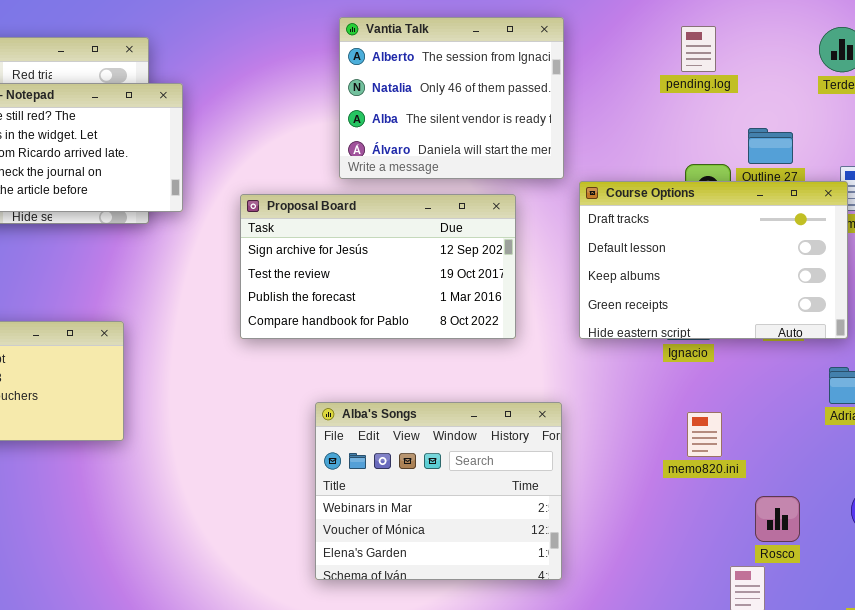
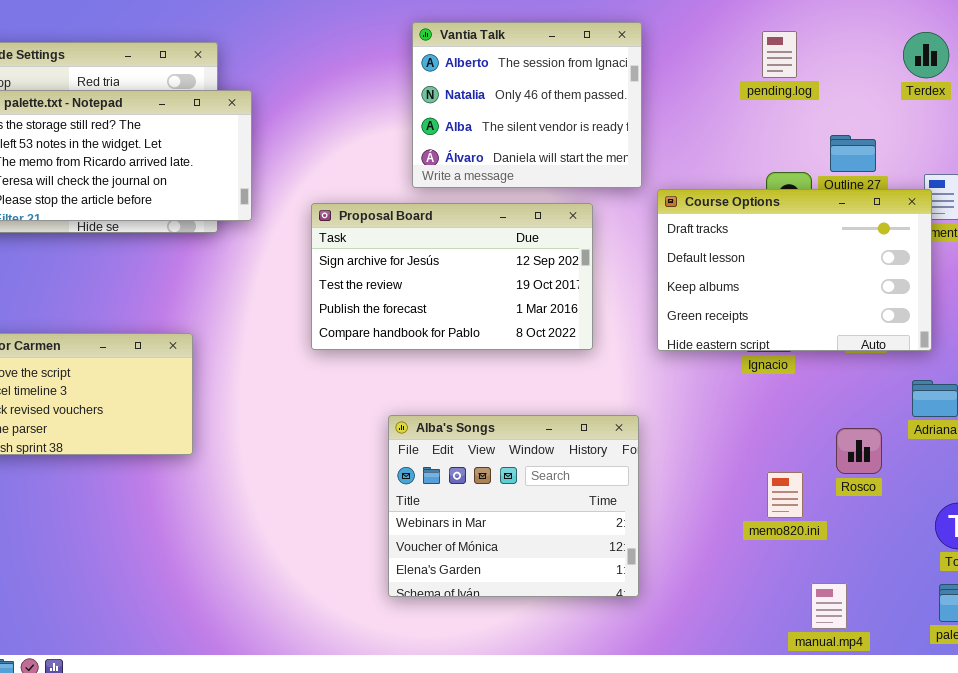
memo820.ini: [687,412,722,457] -> [767,472,803,518], moved
Rosco: [755,496,800,542] -> [836,428,882,474], moved

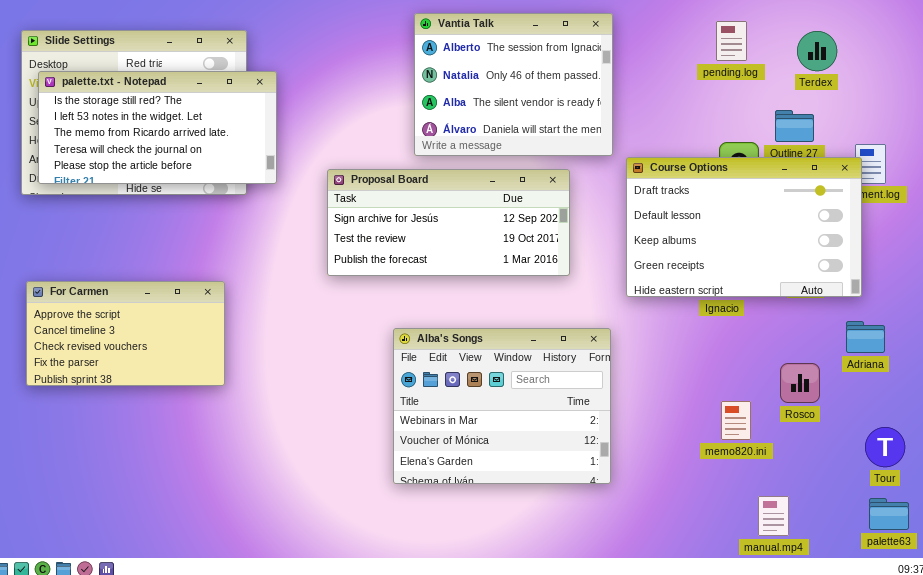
Terdex: [903,32,949,78] -> [797,31,837,71], moved
Proposal Board: [311,203,593,350] -> [327,169,570,276], resized
Alba's Songs: [388,415,639,597] -> [393,328,611,484], moved

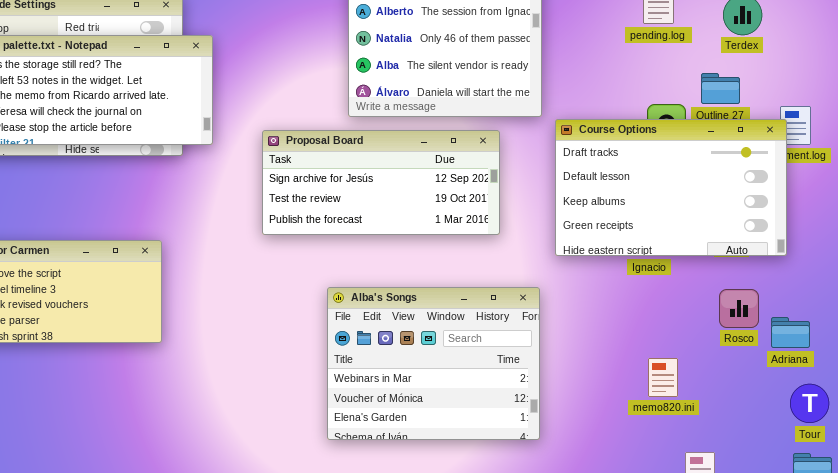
Adriana: [846,321,885,353] -> [771,317,810,348], moved
Rosco: [780,363,820,403] -> [719,289,759,328], moved

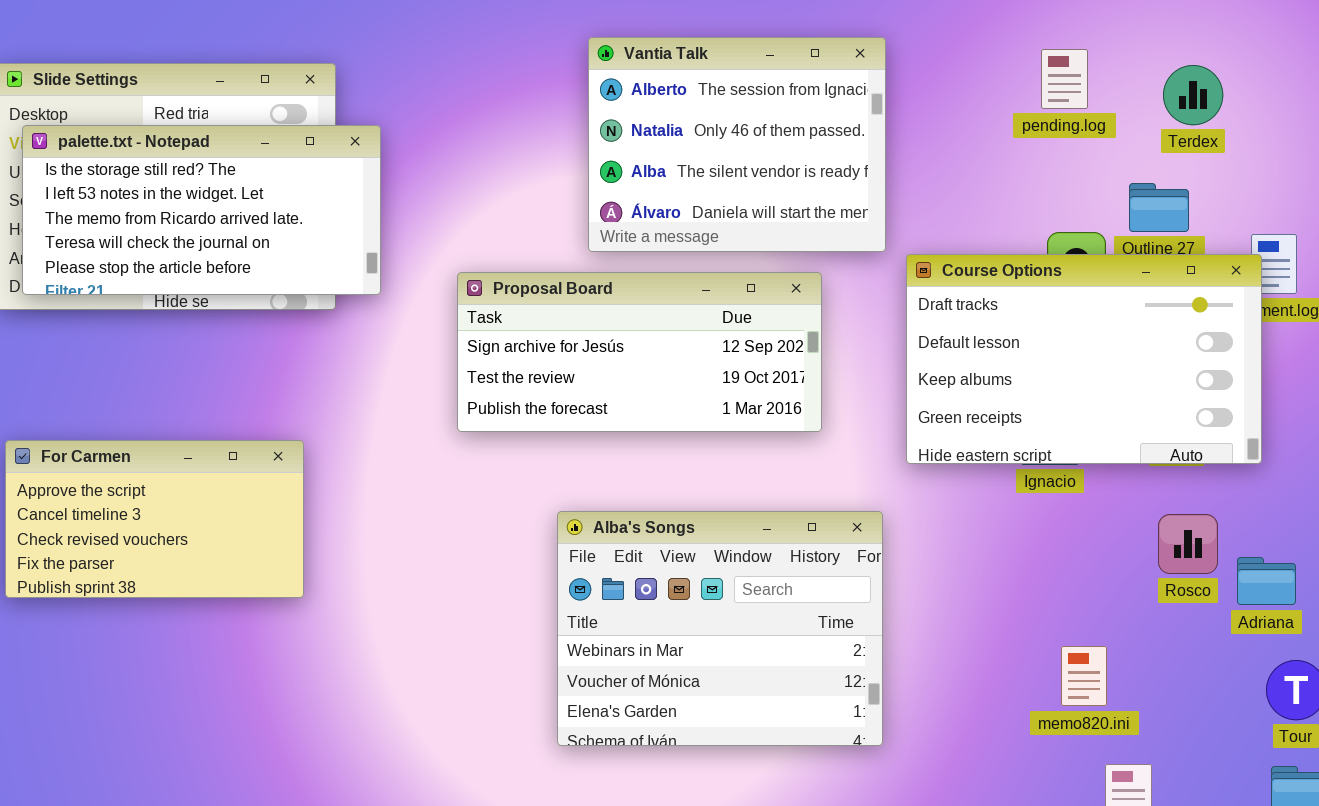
memo820.ini: [648,358,678,397] -> [1061,646,1107,706], moved

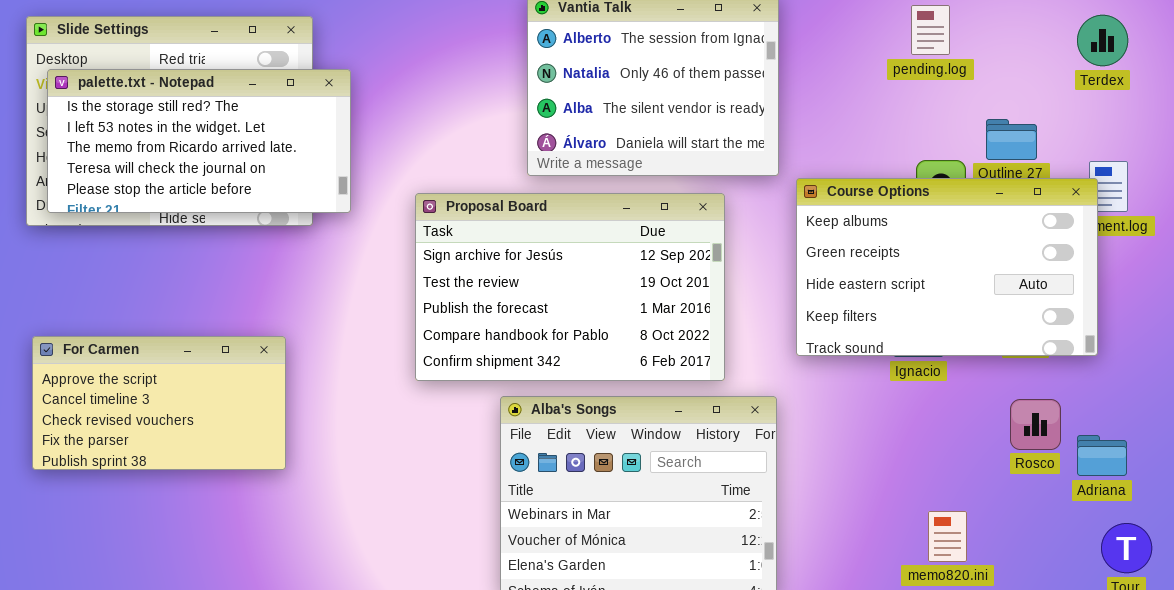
Terdex: [1163,65,1223,125] -> [1077,15,1128,66], moved
Course Options: [906,254,1262,464] -> [796,178,1098,356], scrolled down 2 rows
Proposal Board: [457,272,822,432] -> [415,193,725,381], resized

